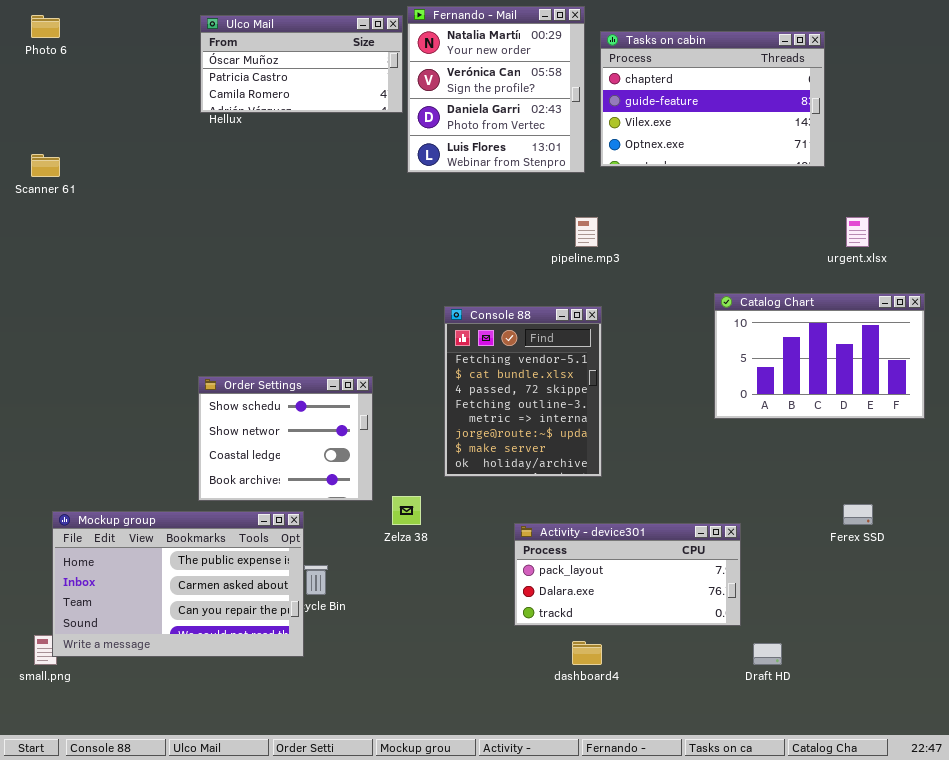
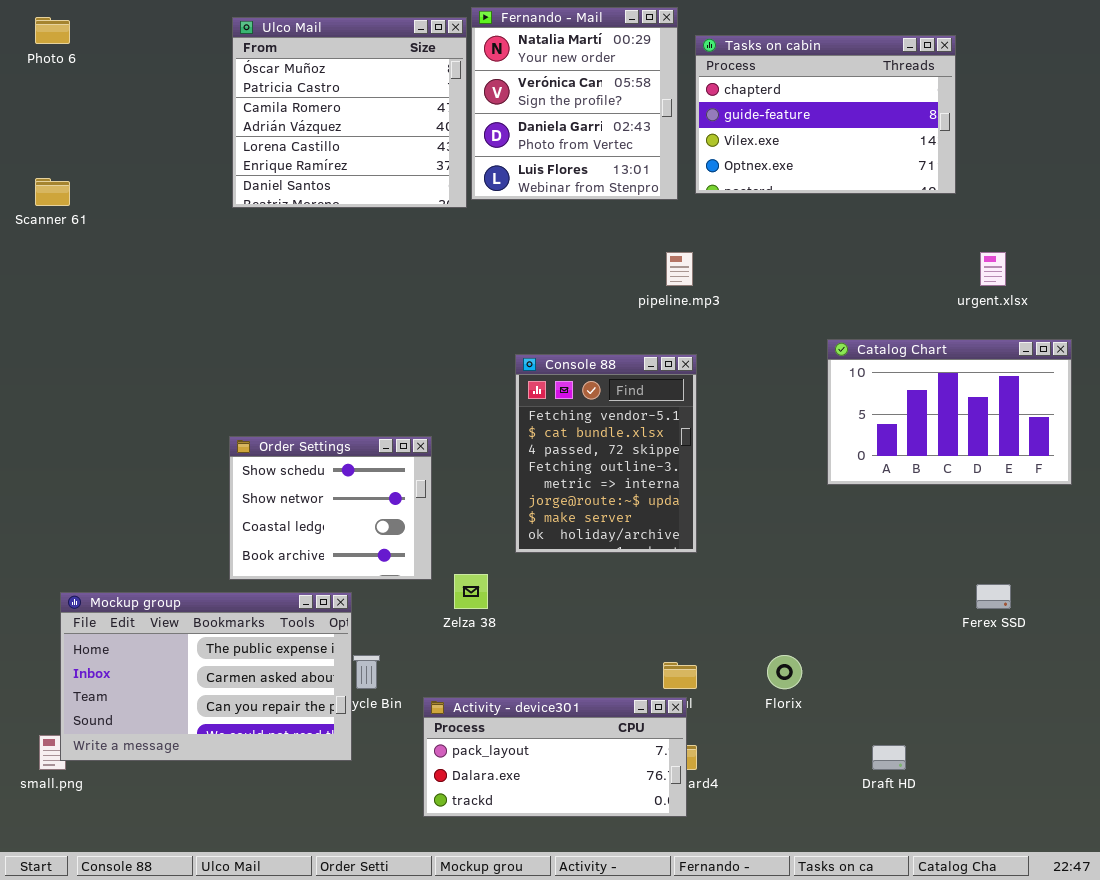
Ulco Mail: [200,15,403,113] -> [232,17,467,208], resized
Activity - device301: [514,523,741,626] -> [423,697,687,817], moved

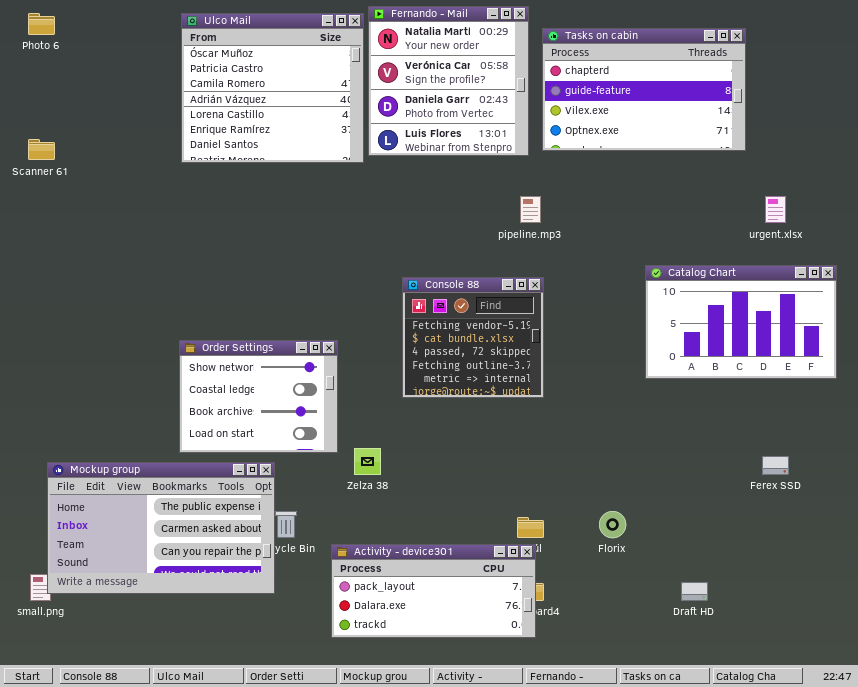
Console 88: [515,354,697,553] -> [402,277,544,398], resized
Order Settings: [229,436,432,580] -> [179,340,338,453], scrolled down 1 row

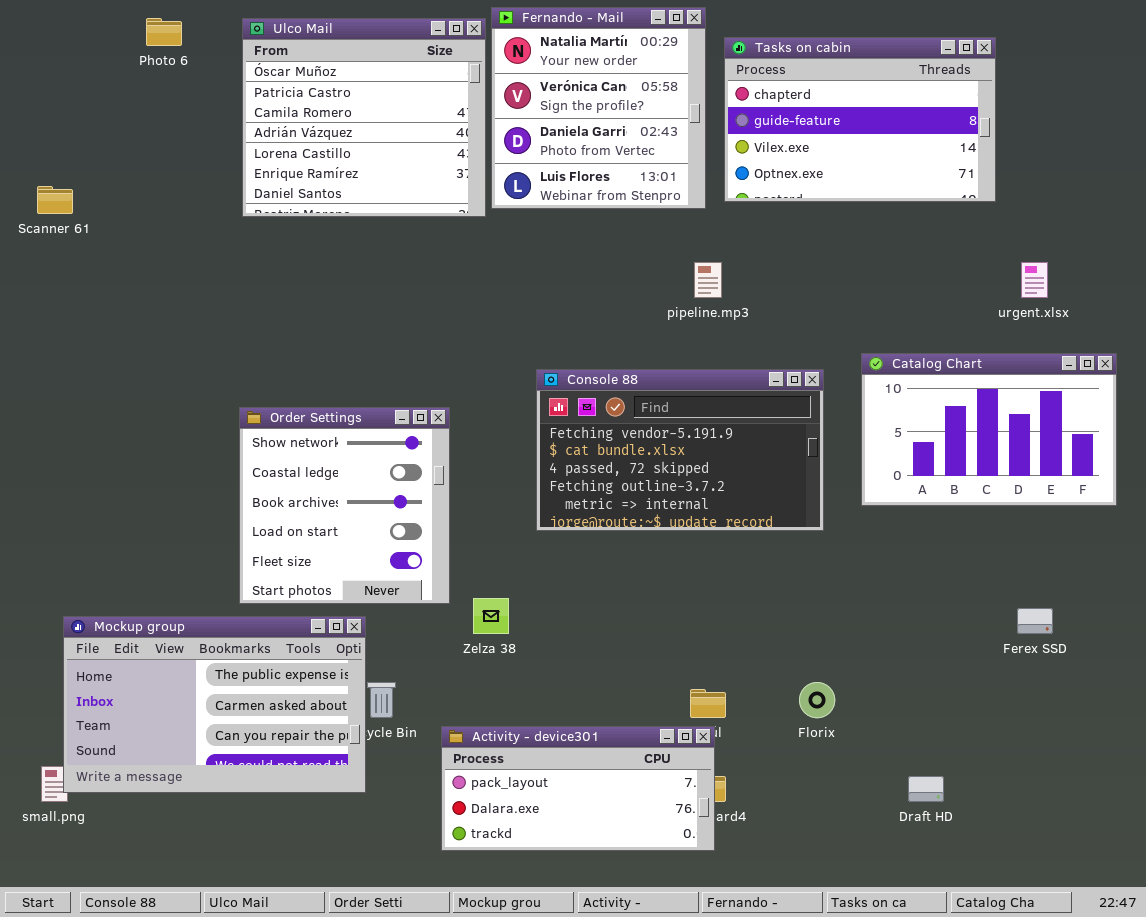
Photo 6: [28,13,55,35] -> [146,18,182,46], moved
Console 88: [402,277,544,398] -> [536,369,824,531], resized
Order Settings: [179,340,338,453] -> [239,407,450,604], resized

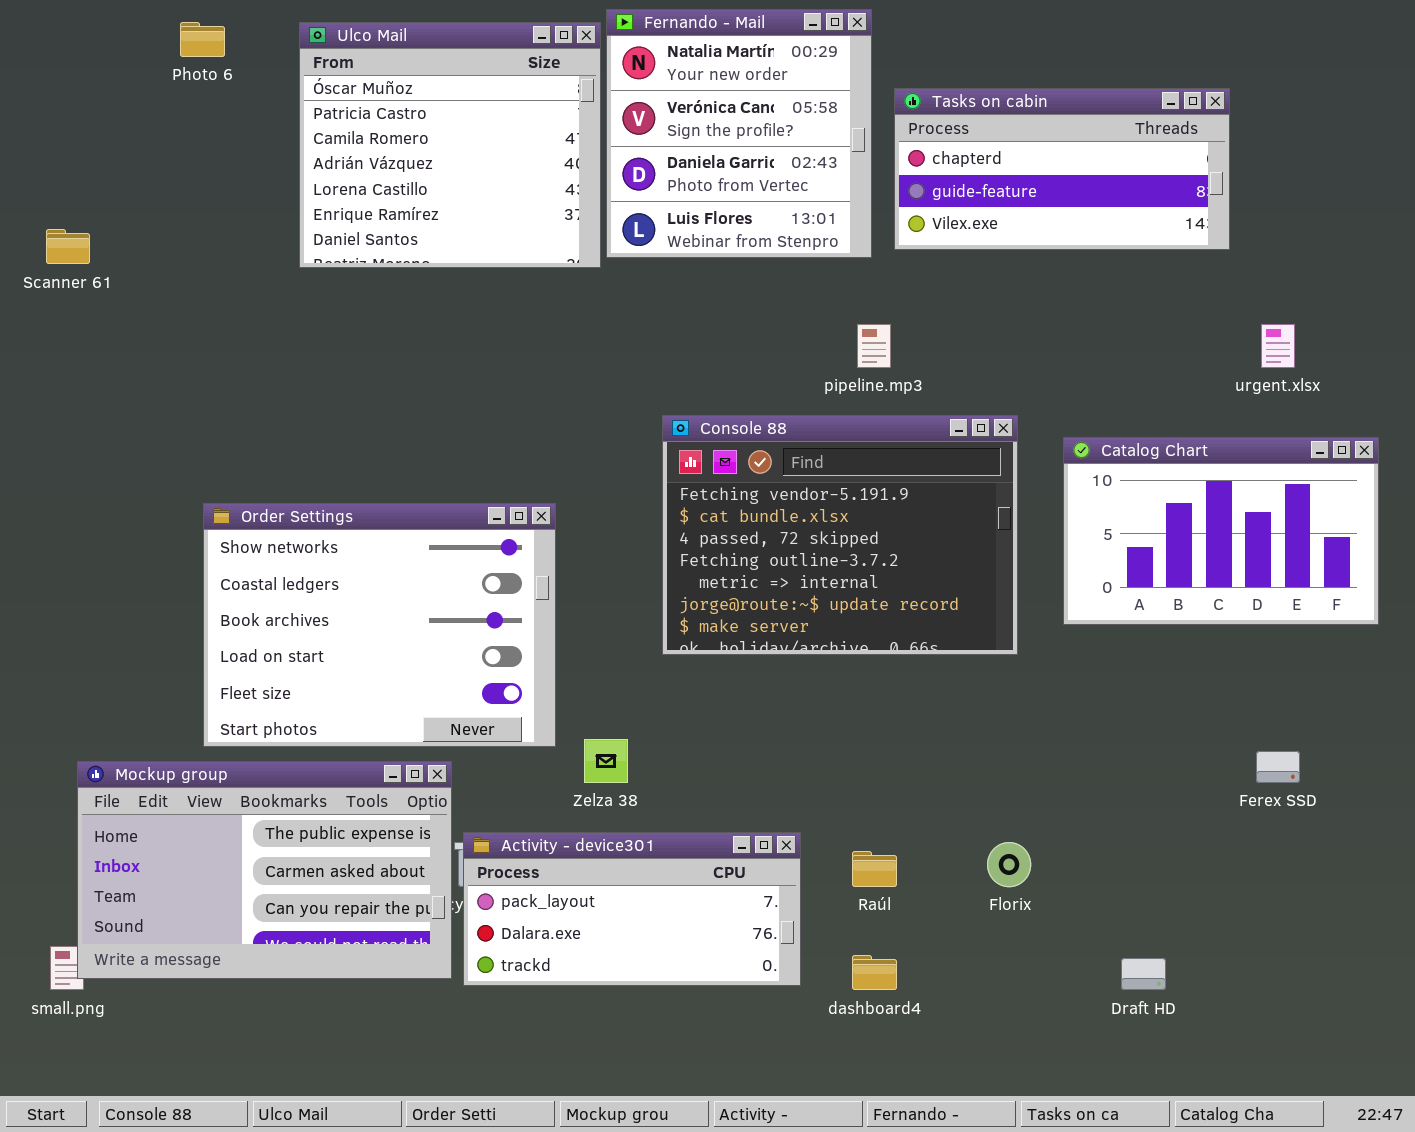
Tasks on cabin: [724,37,996,202] -> [894,88,1230,250], resized
Console 88: [536,369,824,531] -> [662,415,1018,655], resized
Order Settings: [239,407,450,604] -> [203,503,556,747], resized
Activity - device301: [441,726,715,851] -> [463,832,801,986], moved

